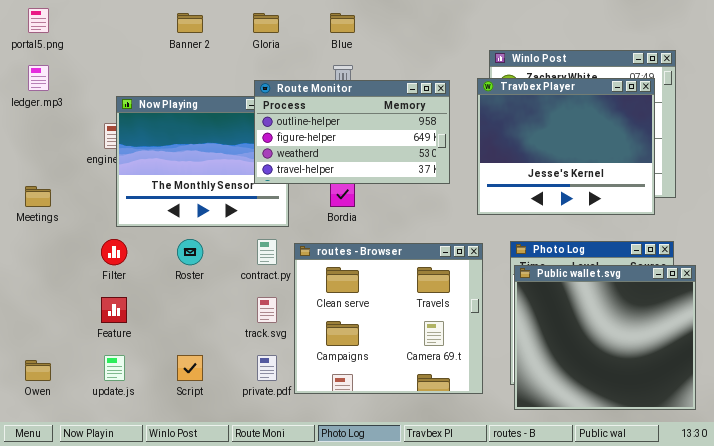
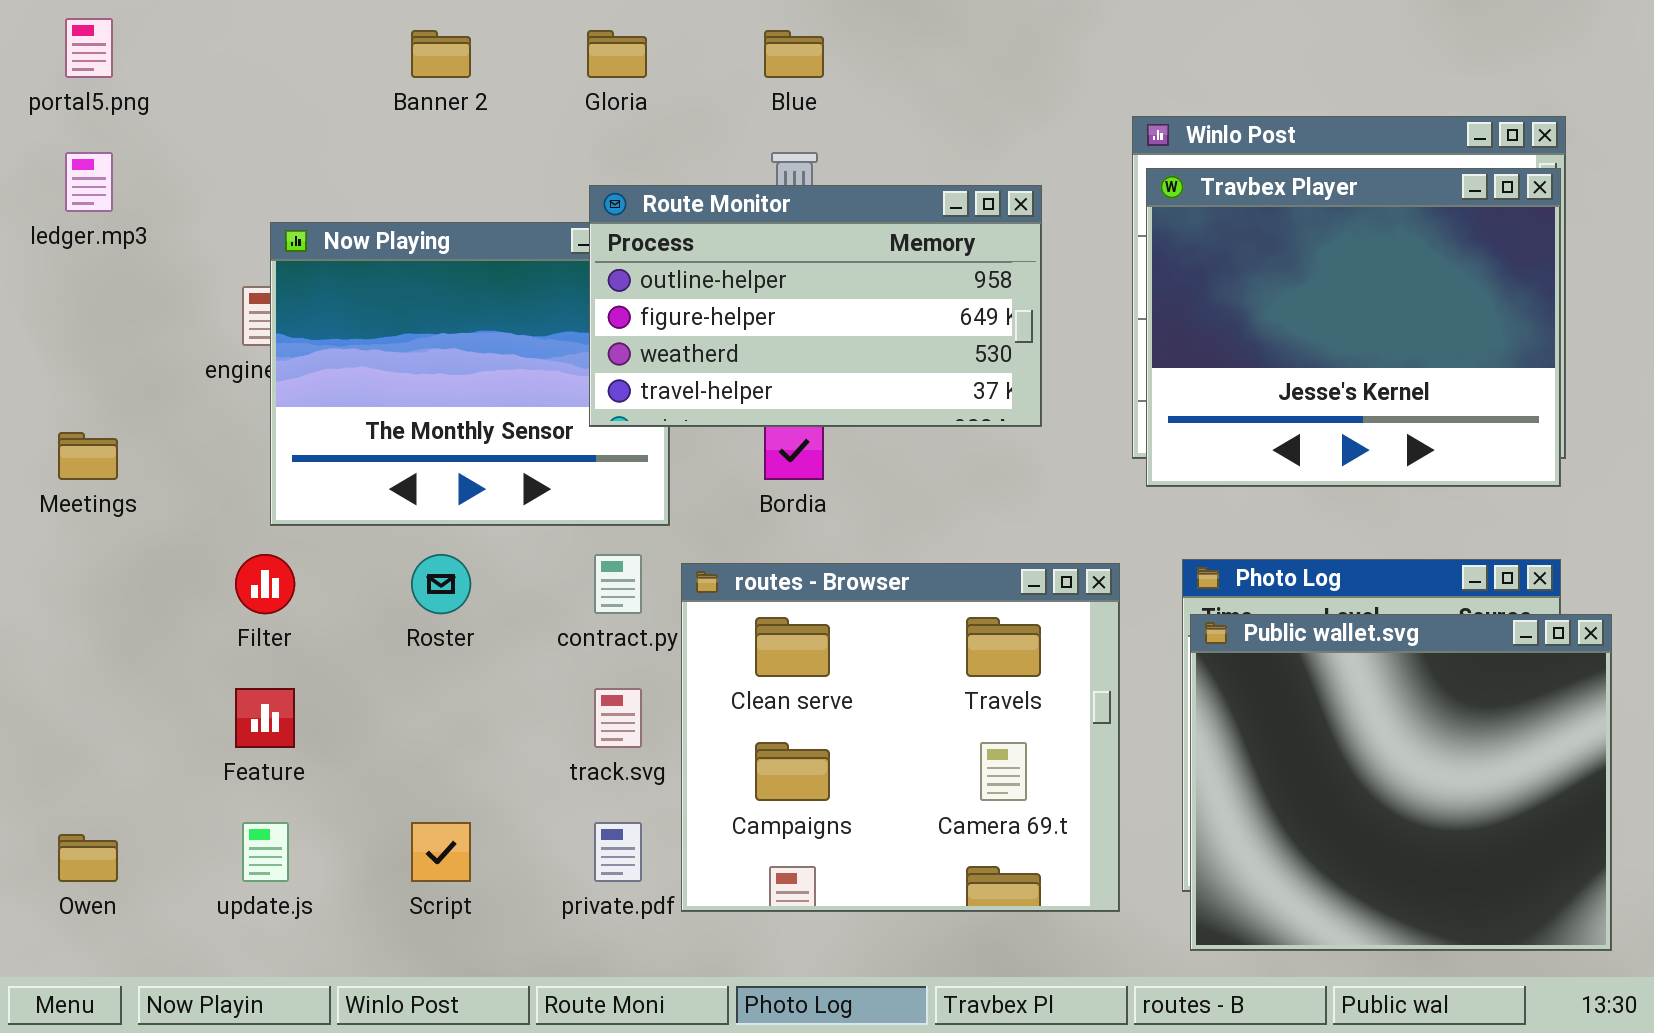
Travbex Player: [477,78,655,215] -> [1146,168,1561,487], moved

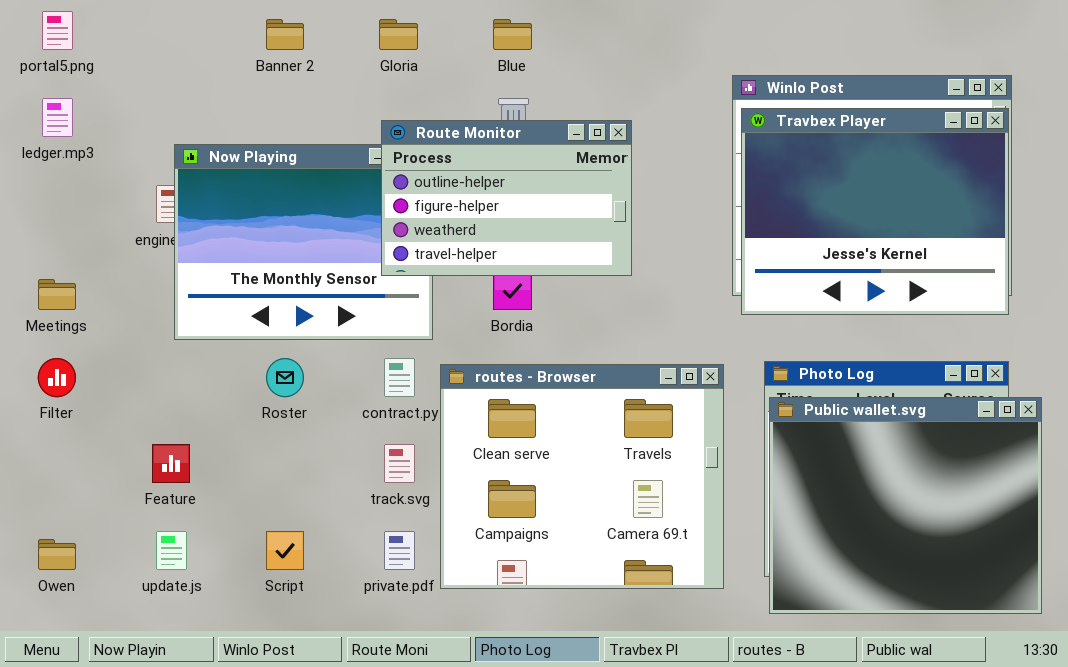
Route Monitor: [589,185,1042,427] -> [381,120,632,276], resized
Filter: [235,554,295,614] -> [38,358,76,397], moved

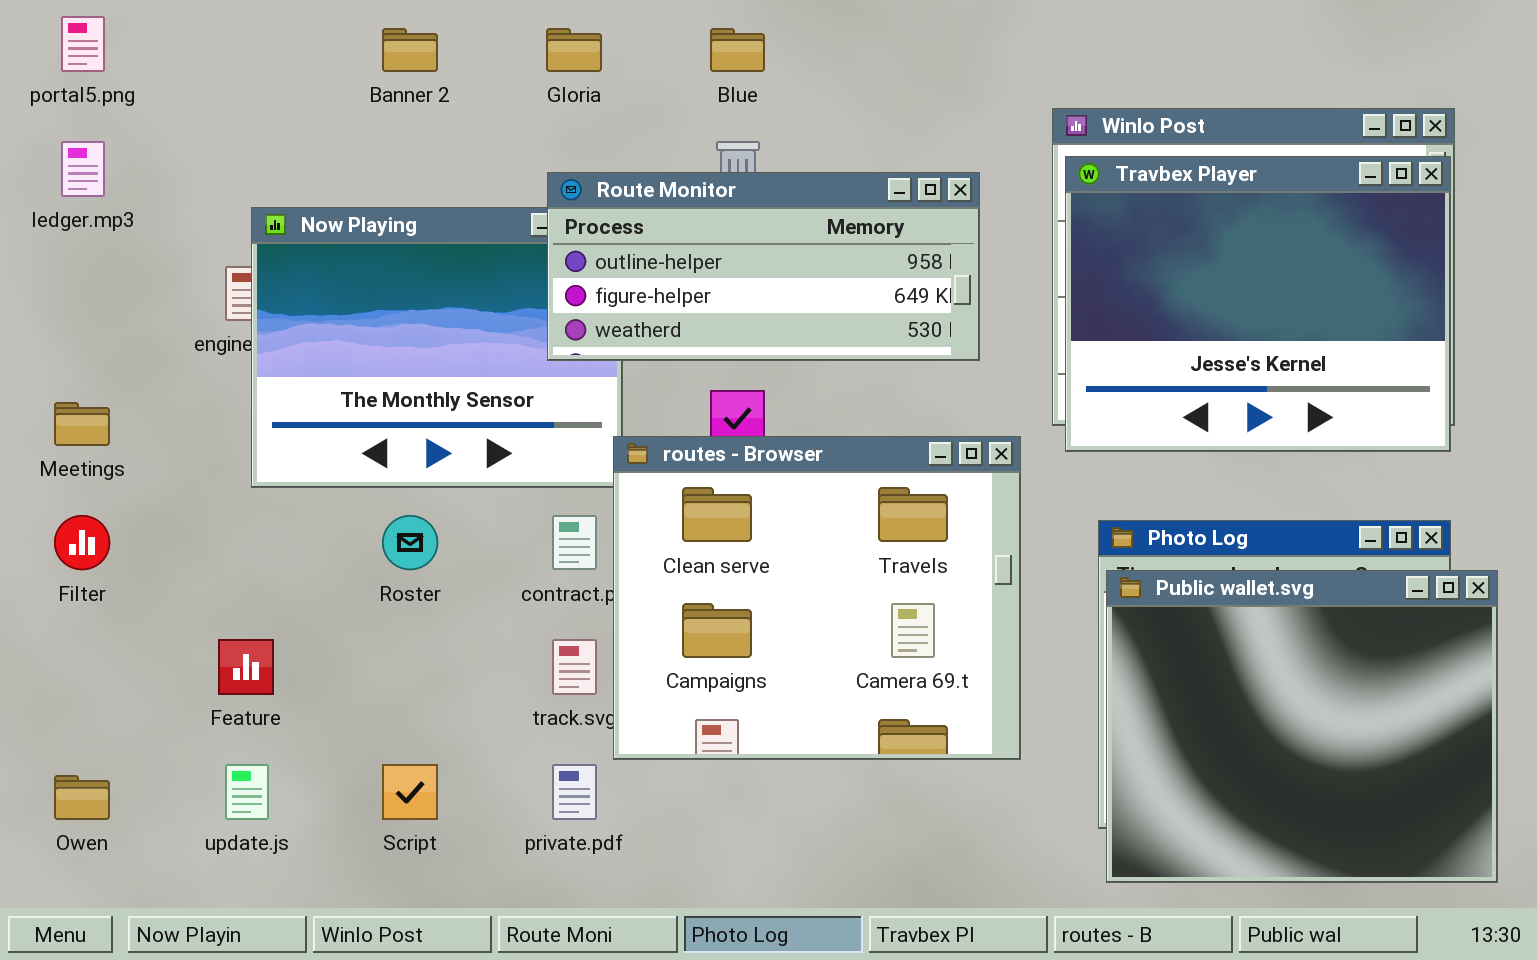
Route Monitor: [381,120,632,276] -> [547,172,980,361], resized
routes - Browser: [440,364,724,589] -> [613,436,1021,760], moved

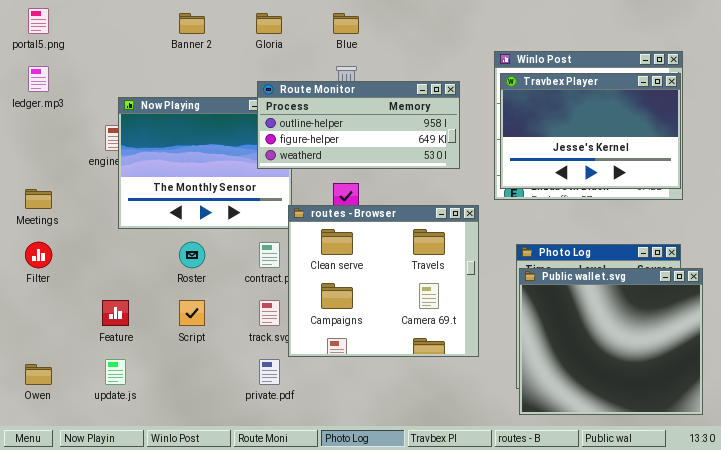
Travbex Player: [1065,156,1451,452] -> [500,73,681,189], resized
Script: [382,764,438,820] -> [179,300,205,326], moved

